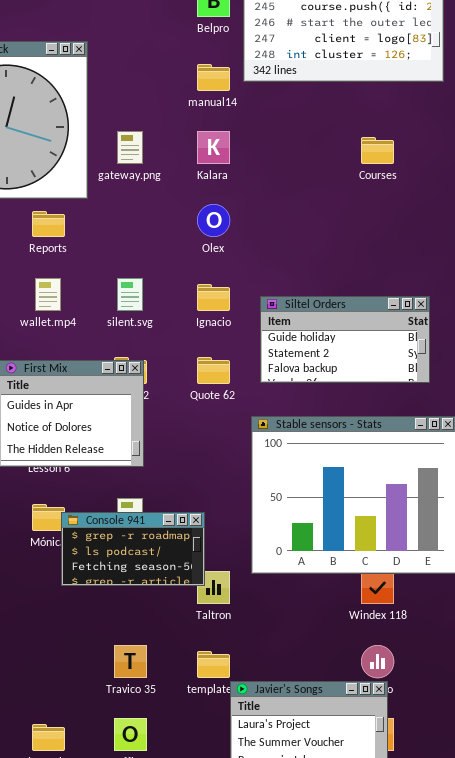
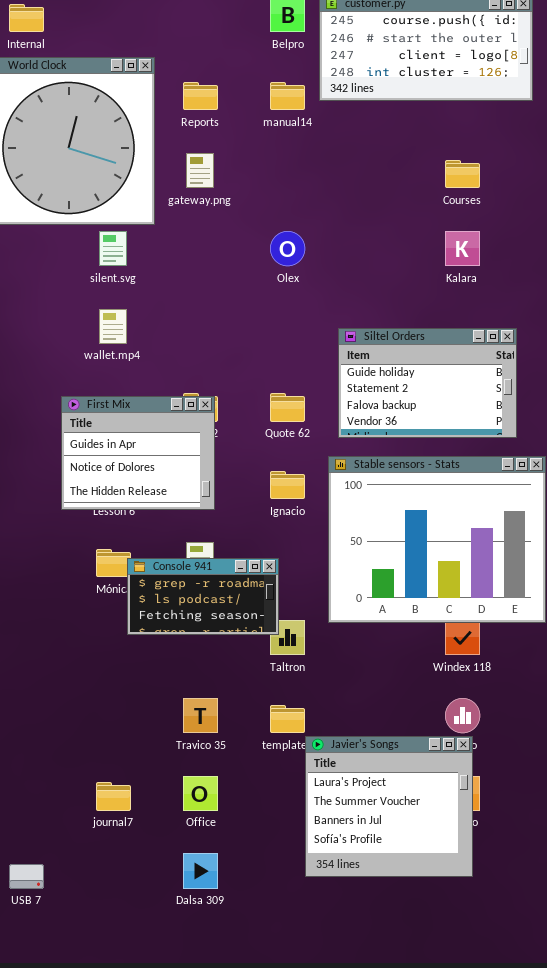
Kalara: [197,131,230,164] -> [445,231,480,266], moved
Reports: [32,211,65,237] -> [183,82,218,110], moved
silent.svg: [117,278,143,311] -> [99,231,127,266], moved
Ignacio: [197,284,230,311] -> [270,471,305,499], moved
Siltel Orders: [260,296,430,383] -> [338,328,517,438], resized

